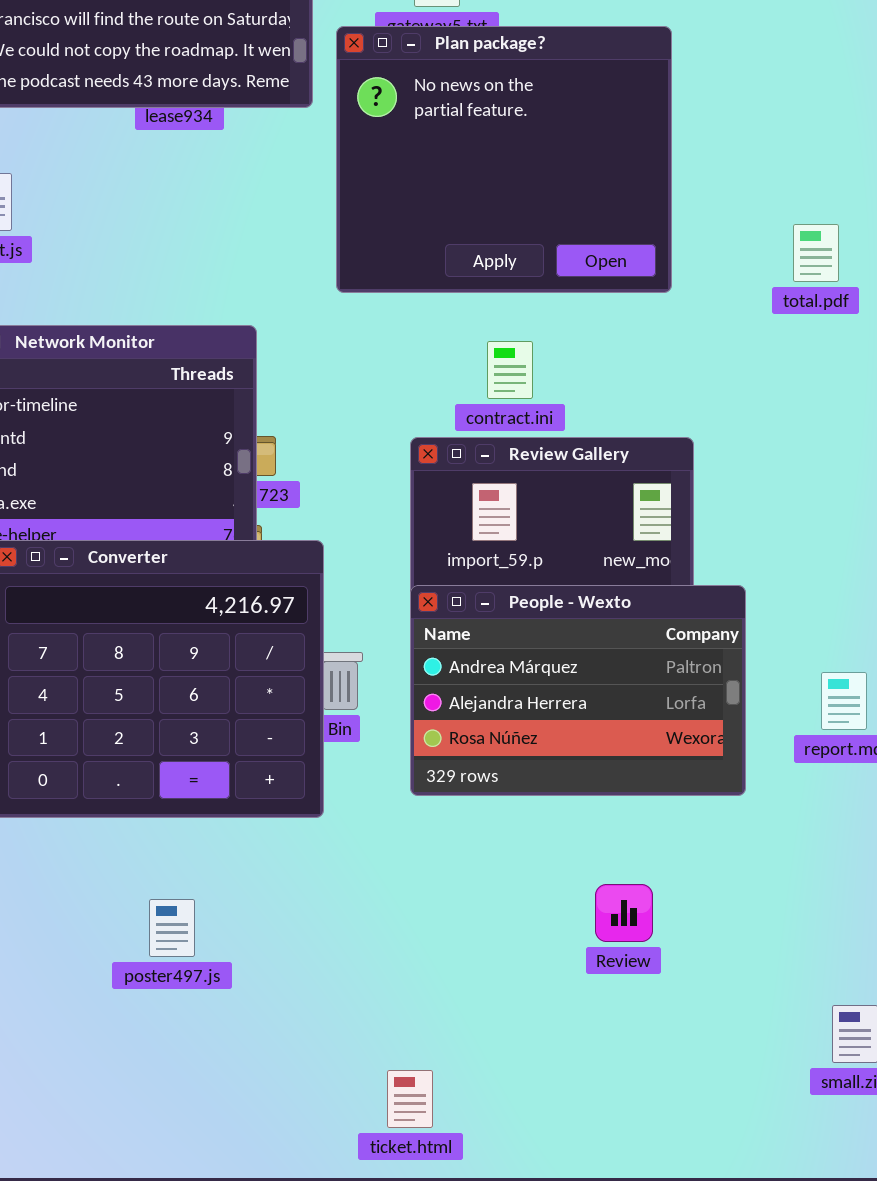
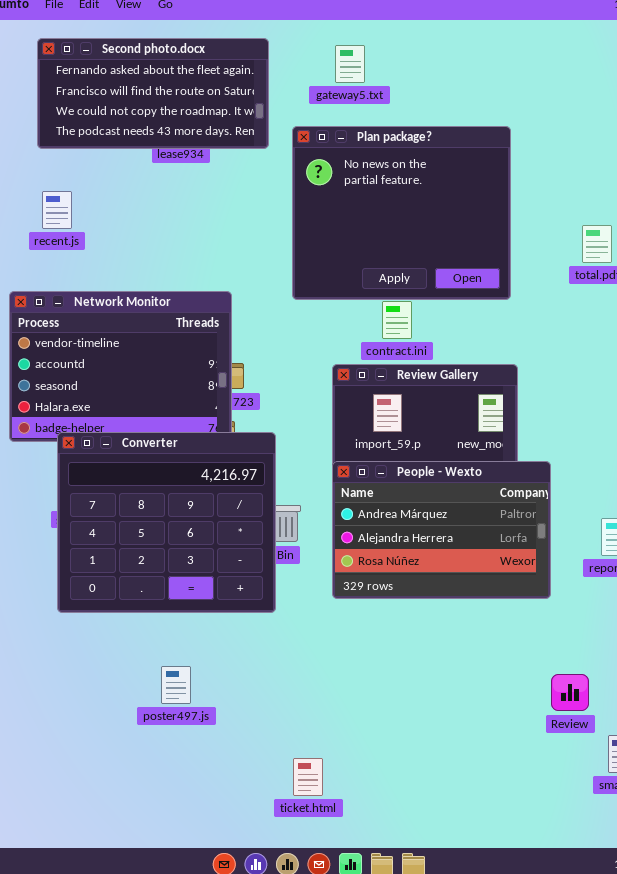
Plan package?: [336,26,672,293] -> [292,126,511,300], moved
Review: [595,884,653,942] -> [551,674,589,711], moved
ticket.html: [387,1070,433,1128] -> [293,758,323,796], moved

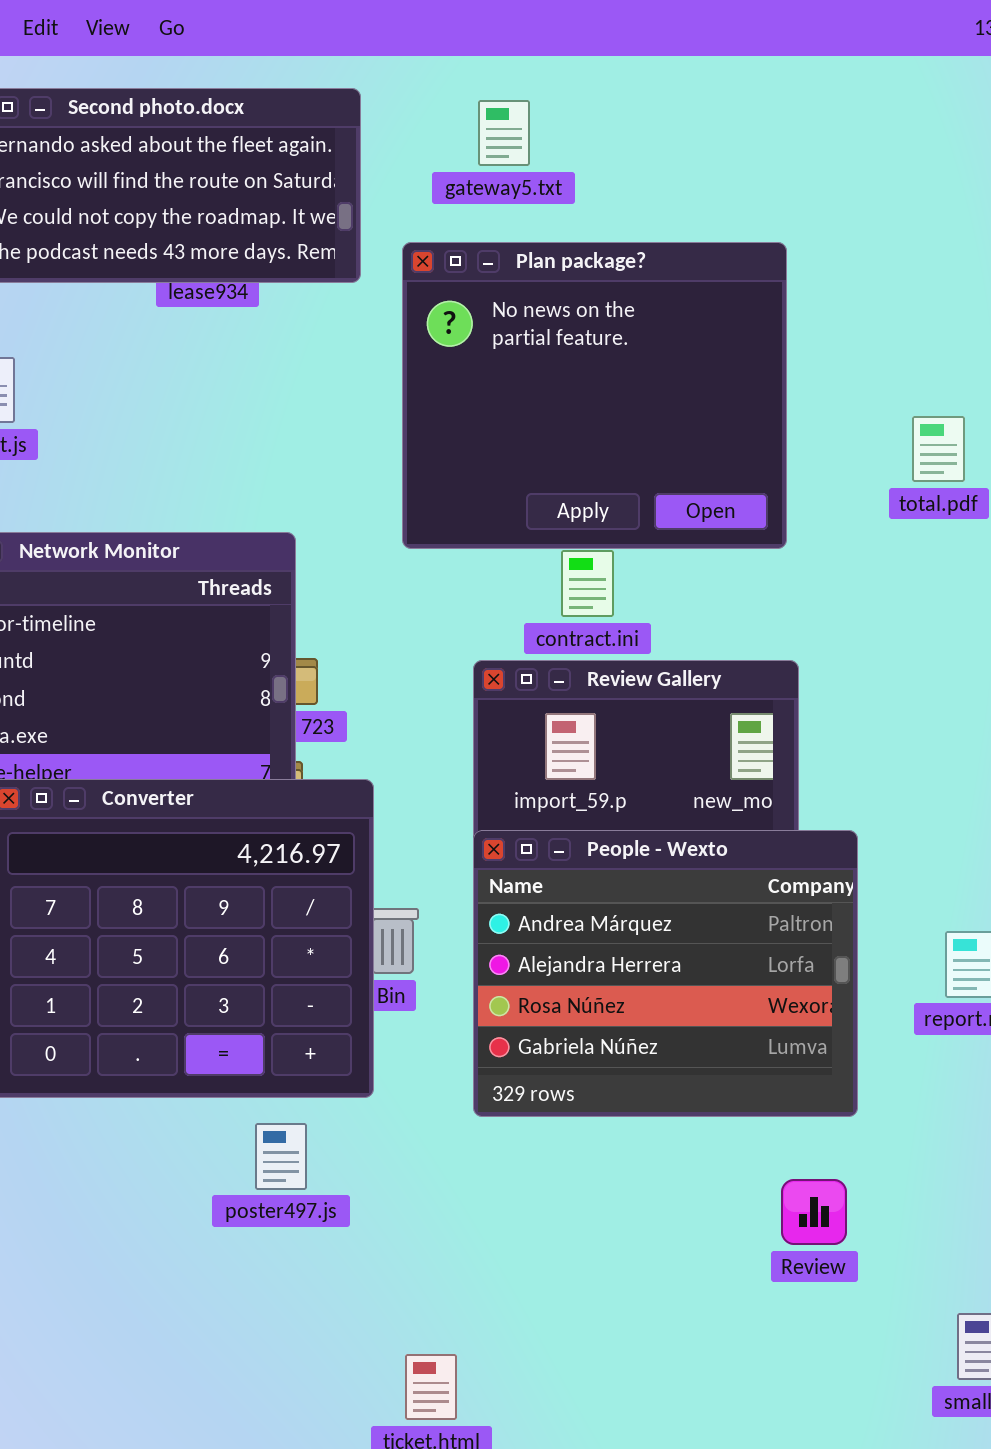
People - Wexto: [332,461,551,599] -> [473,830,858,1117], resized
poster497.js: [161,666,191,704] -> [255,1123,307,1190], moved
Review: [551,674,589,711] -> [781,1179,847,1245], moved

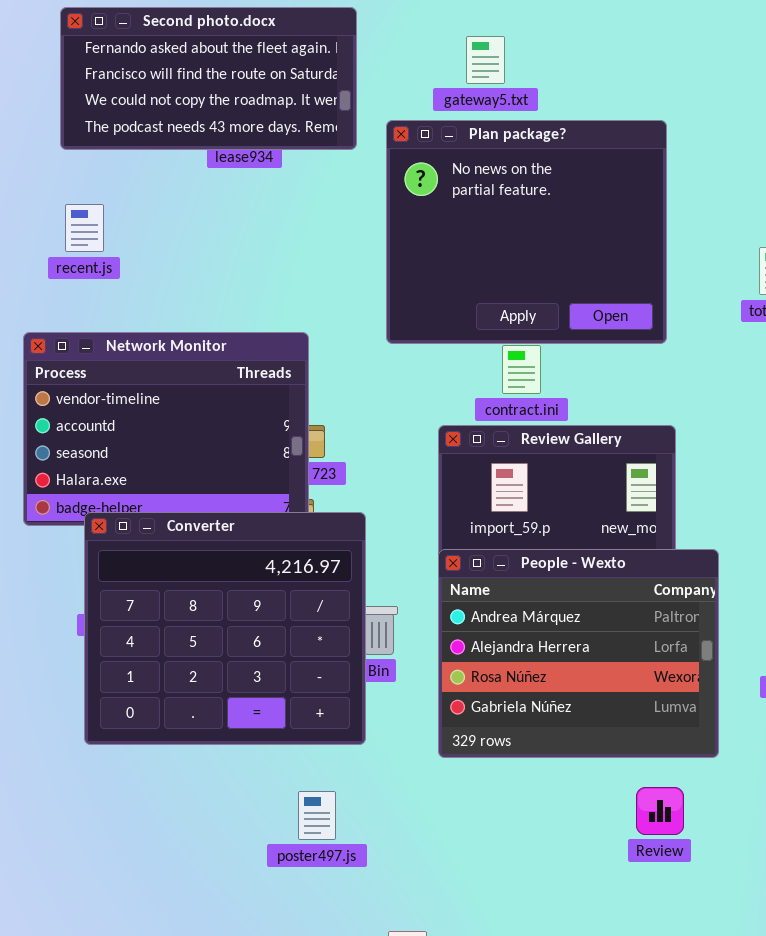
gateway5.txt: [478,100,530,166] -> [466,36,505,84], moved
poster497.js: [255,1123,307,1190] -> [298,791,336,840], moved
Review: [781,1179,847,1245] -> [636,787,684,835], moved

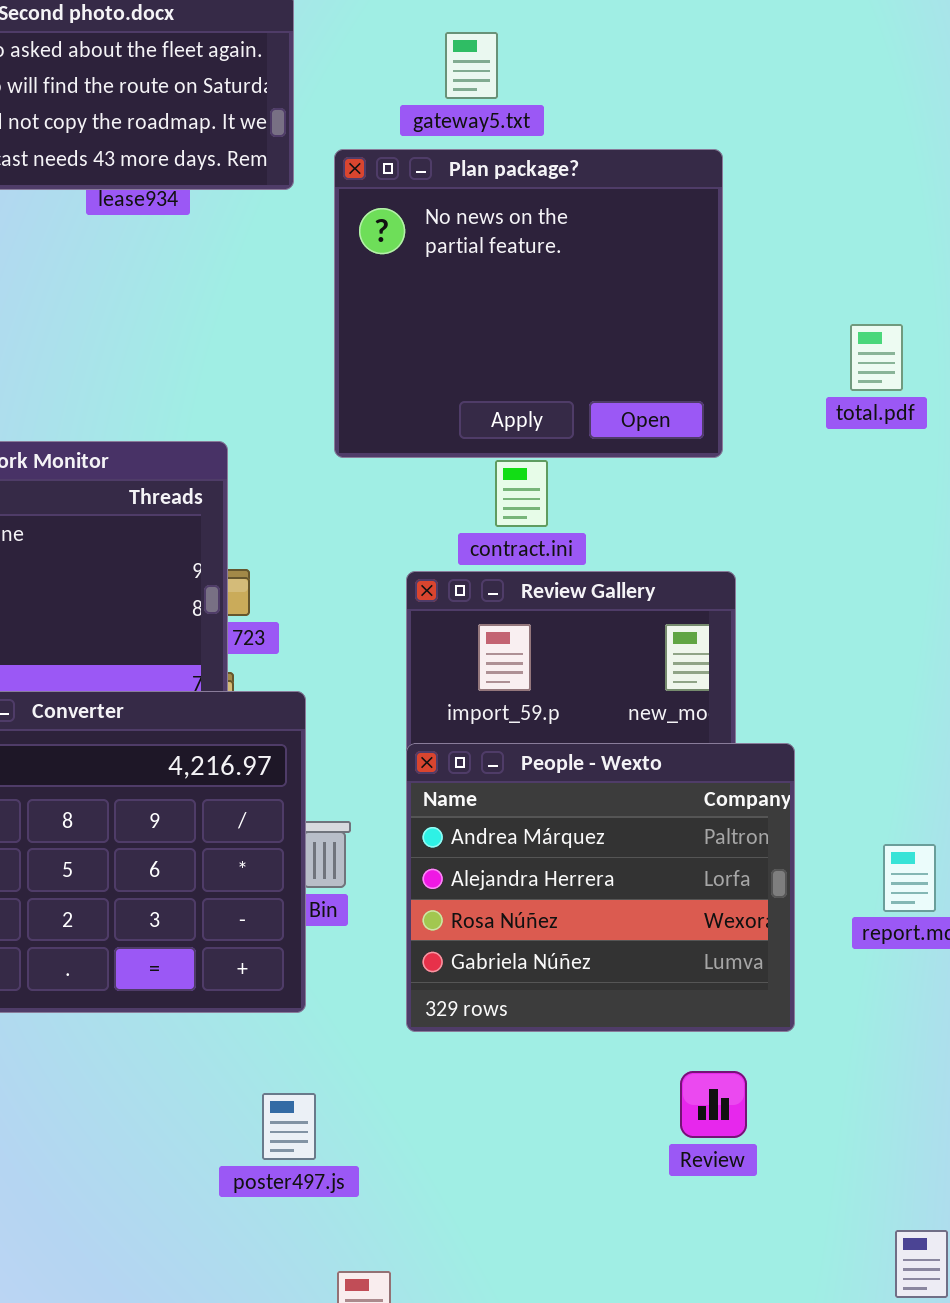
poster497.js: [298,791,336,840] -> [262,1093,316,1160], moved

